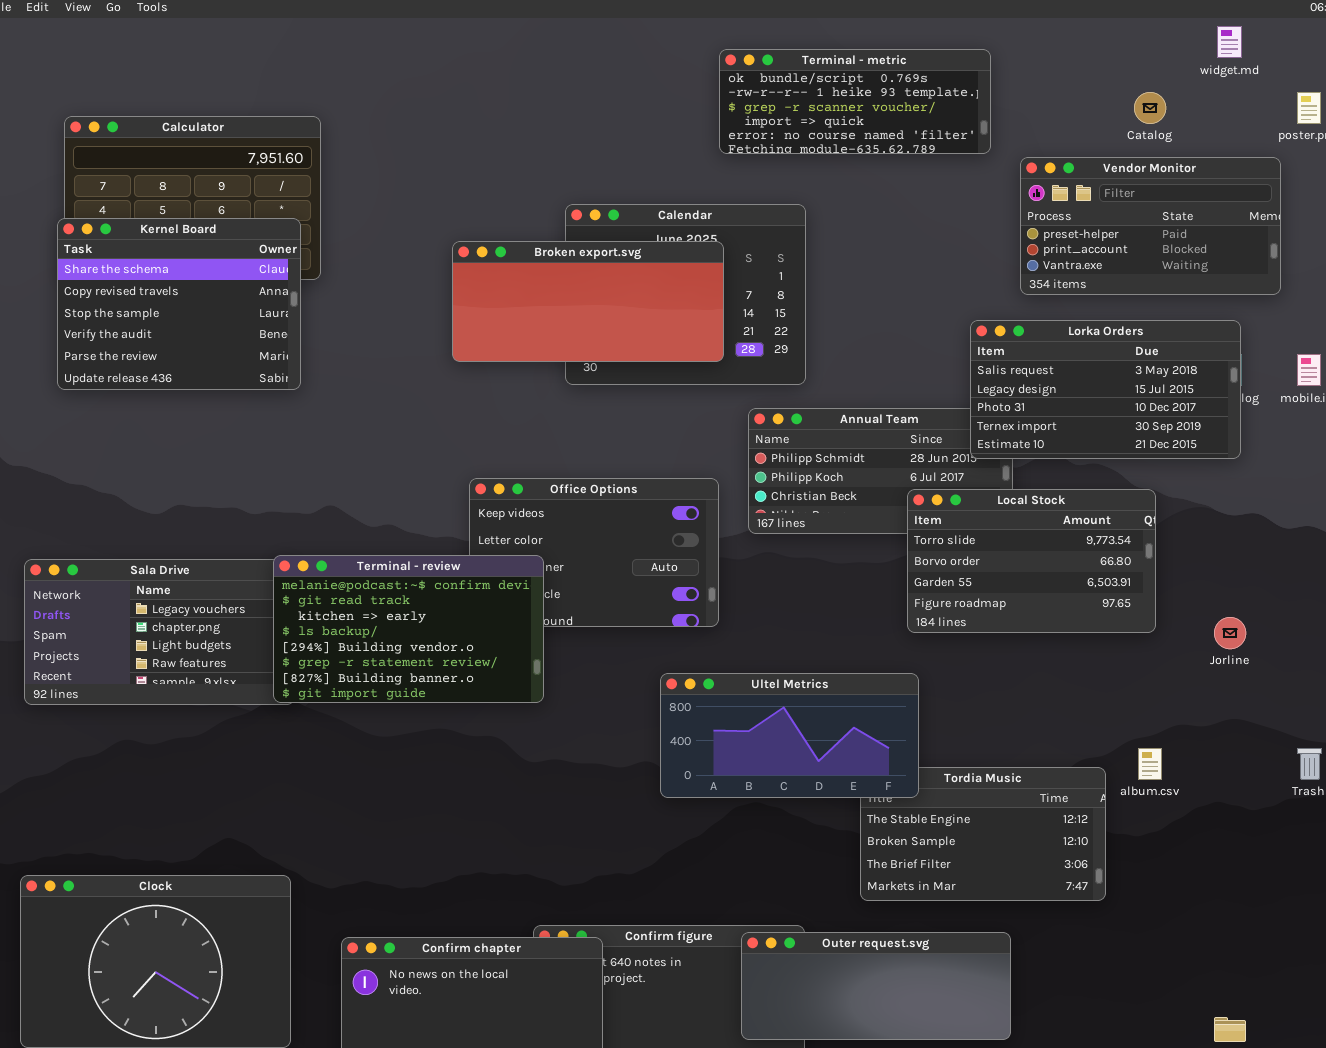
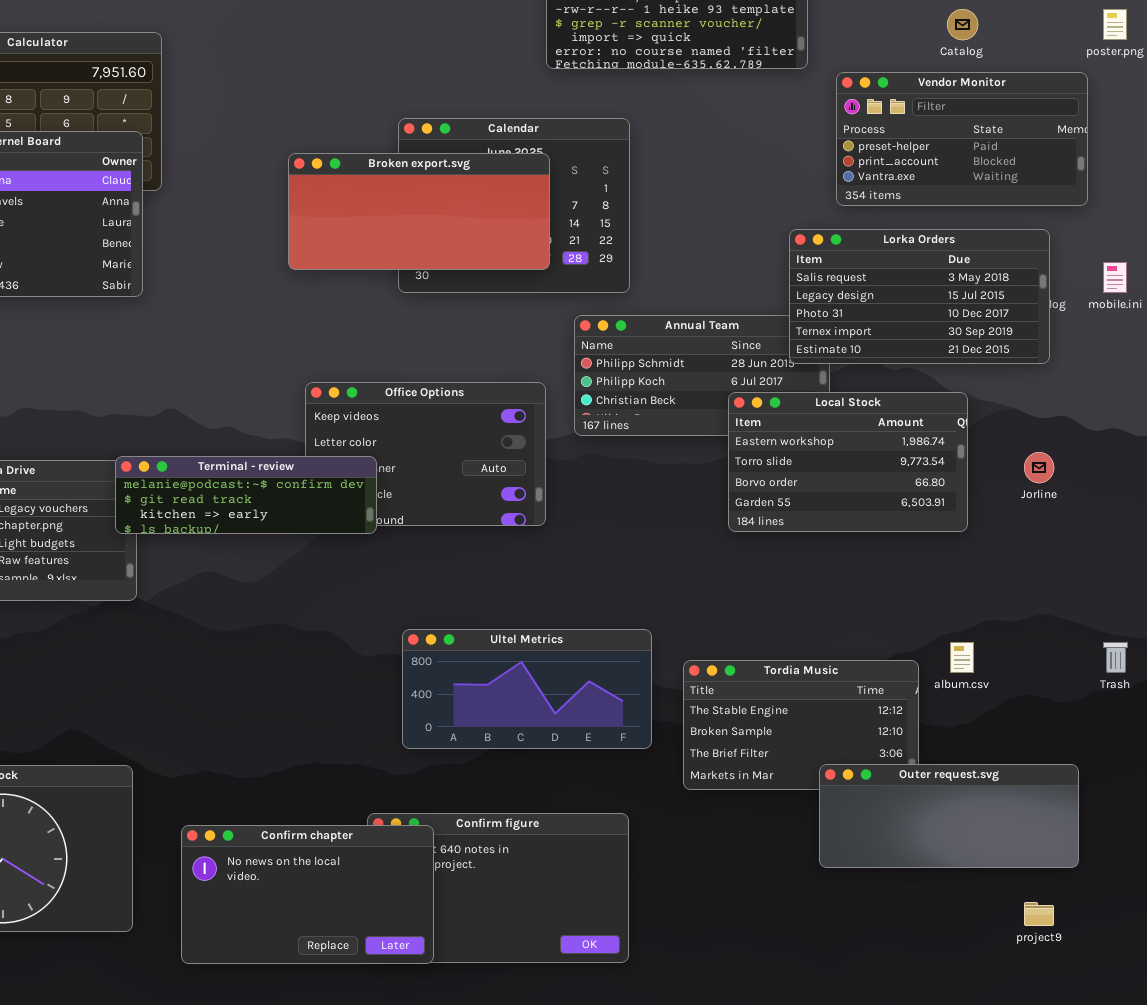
Local Stock: [907,489,1156,633] -> [728,392,968,532], scrolled up 1 row
Terminal - review: [273,555,544,703] -> [115,456,377,534], resized
Jorline: [1214,617,1246,649] -> [1024,452,1054,483], moved
Ultel Metrics: [660,673,919,798] -> [402,629,652,749], moved
Outer request.svg: [741,932,1011,1040] -> [819,764,1079,868], moved

